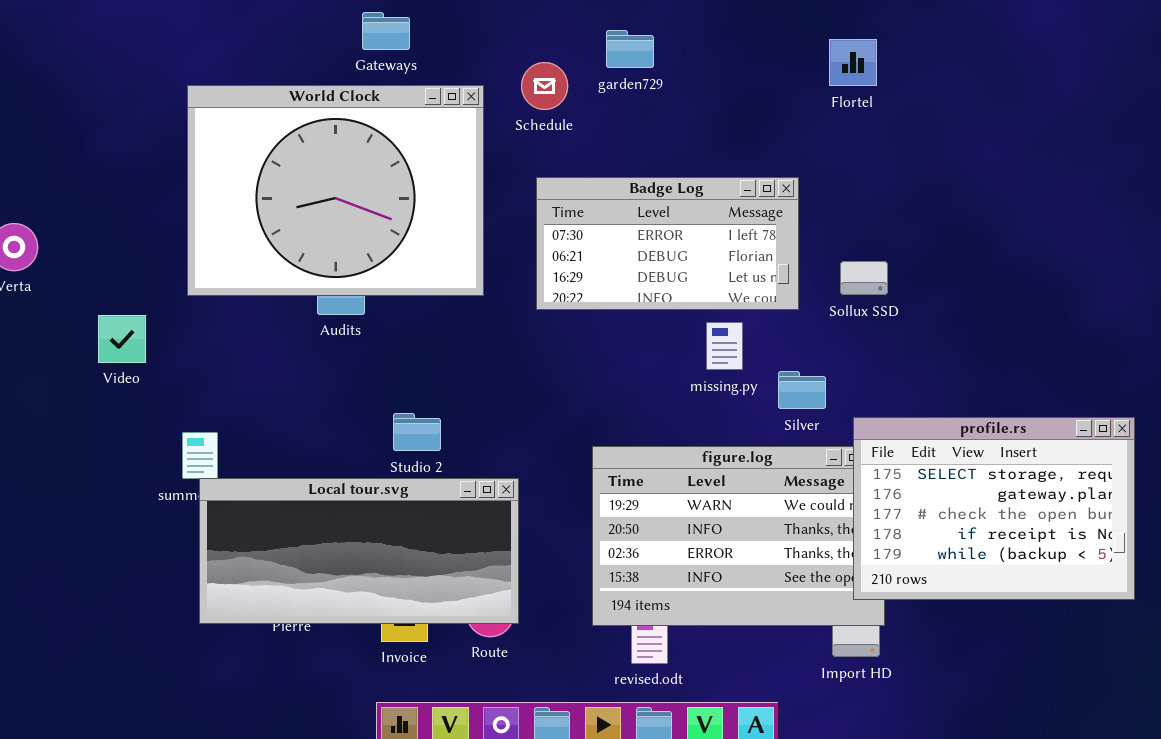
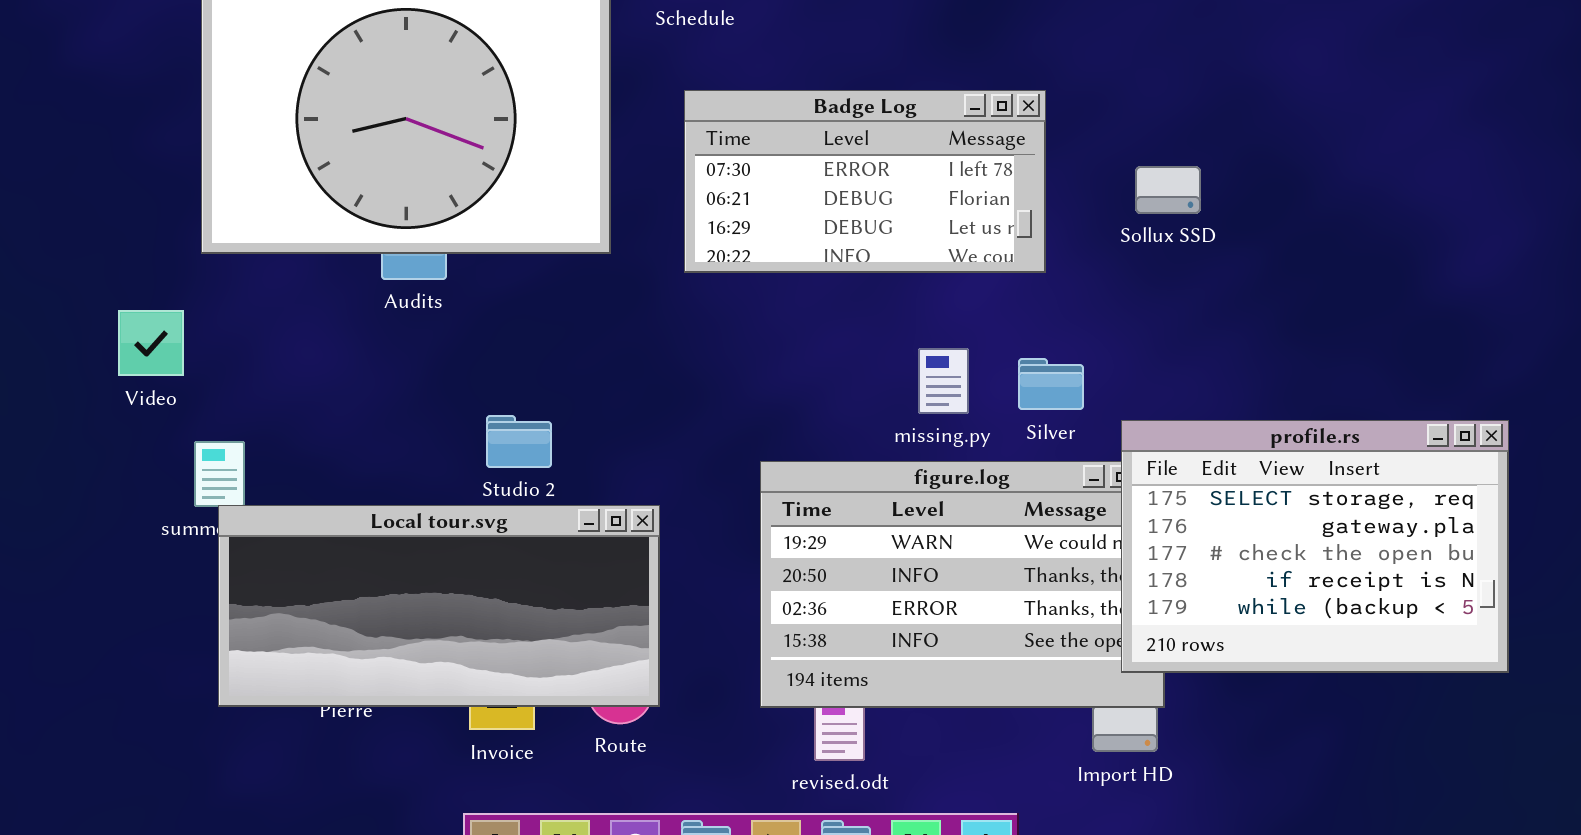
Sollux SSD: [840,261,888,295] -> [1135,166,1201,214], moved
Video: [98,315,146,363] -> [118,310,184,376], moved
missing.py: [706,322,743,370] -> [918,348,969,414], moved

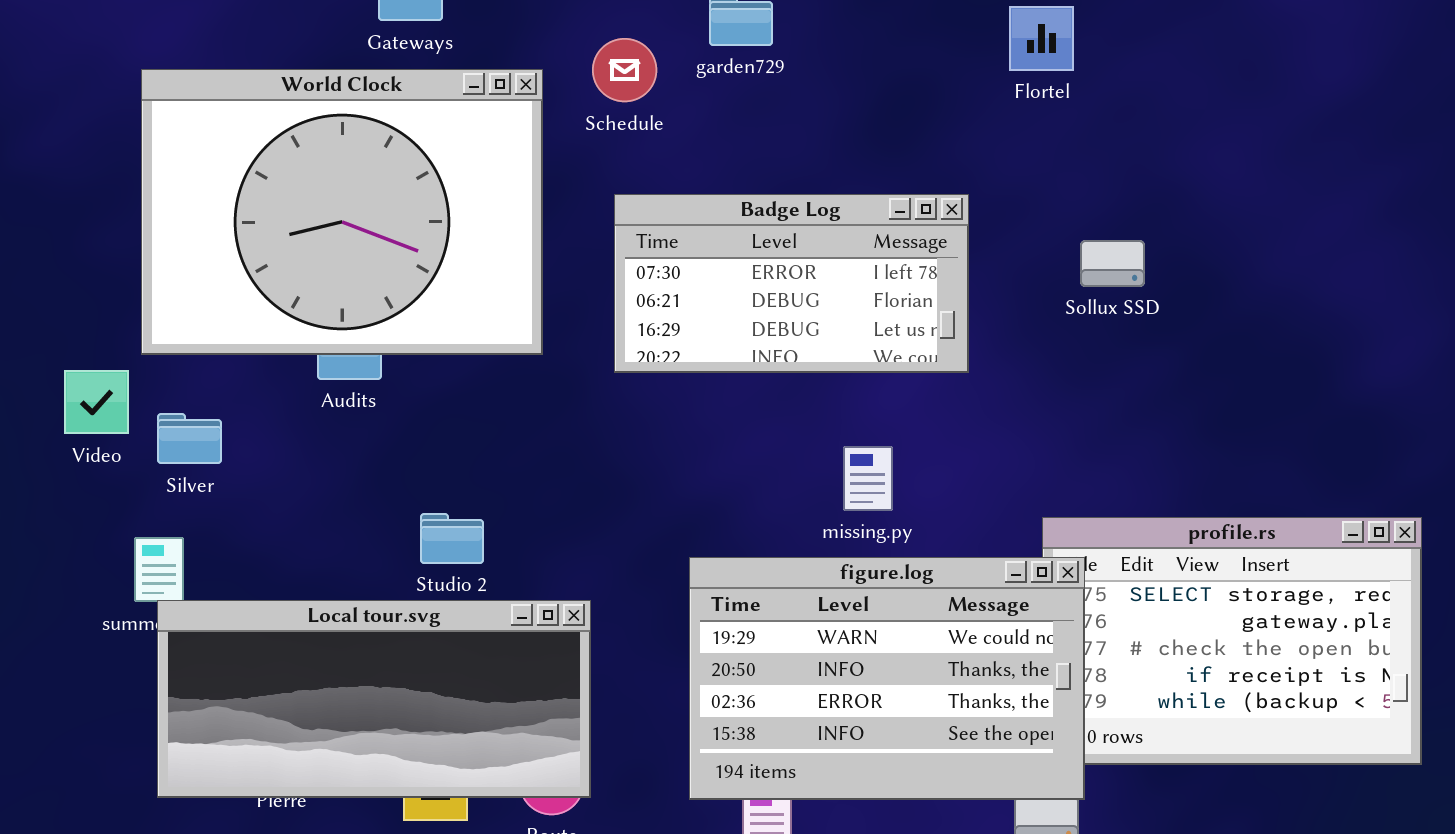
Sollux SSD: [1135,166,1201,214] -> [1080,240,1145,287], moved
Video: [118,310,184,376] -> [64,370,129,434], moved
Silver: [1018,358,1084,410] -> [157,413,222,464], moved
figure.log: [760,461,1165,708] -> [689,557,1085,800], raised

